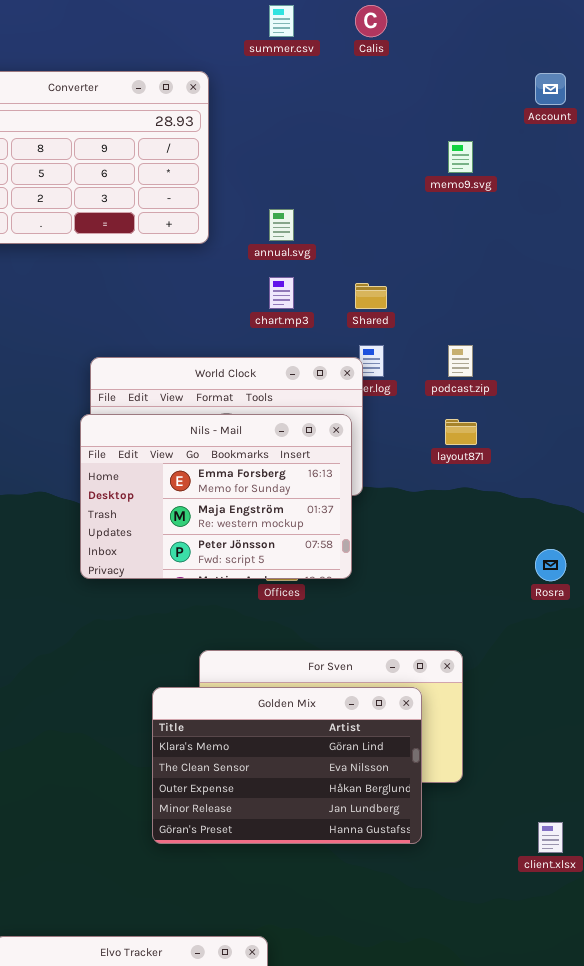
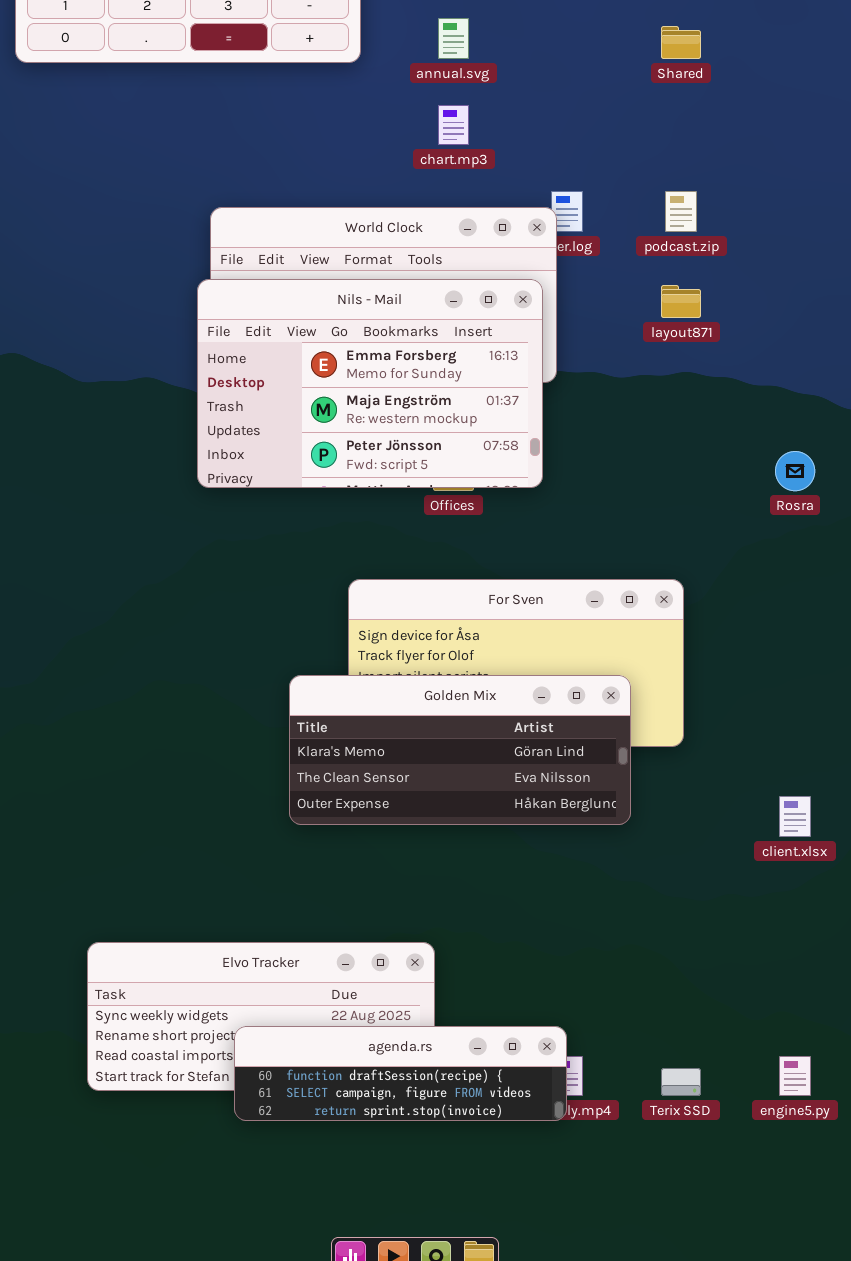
Shared: [355,283,387,309] -> [661,26,701,59], moved
Golden Mix: [152,687,422,844] -> [289,675,631,825], resized

